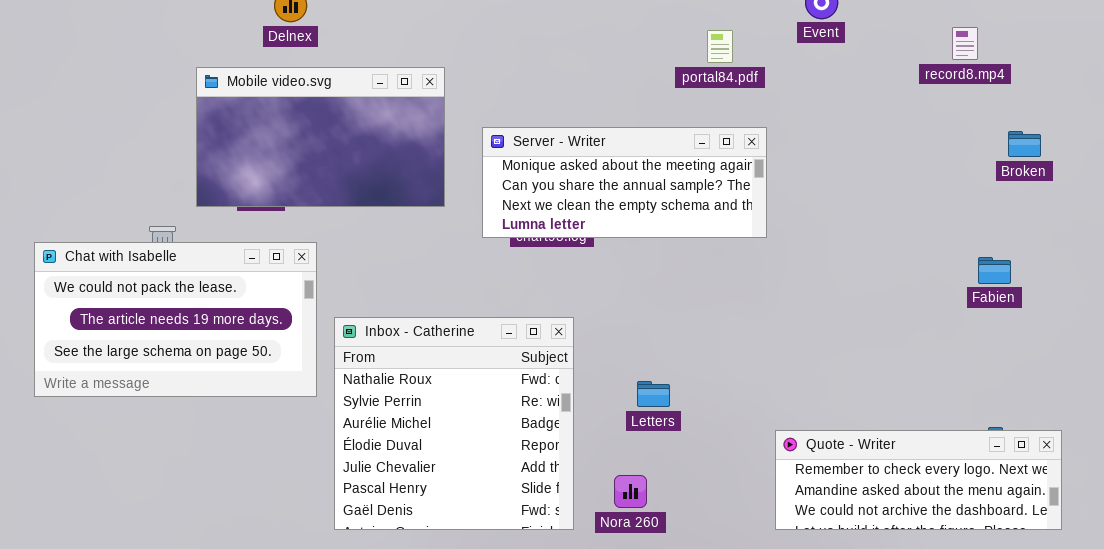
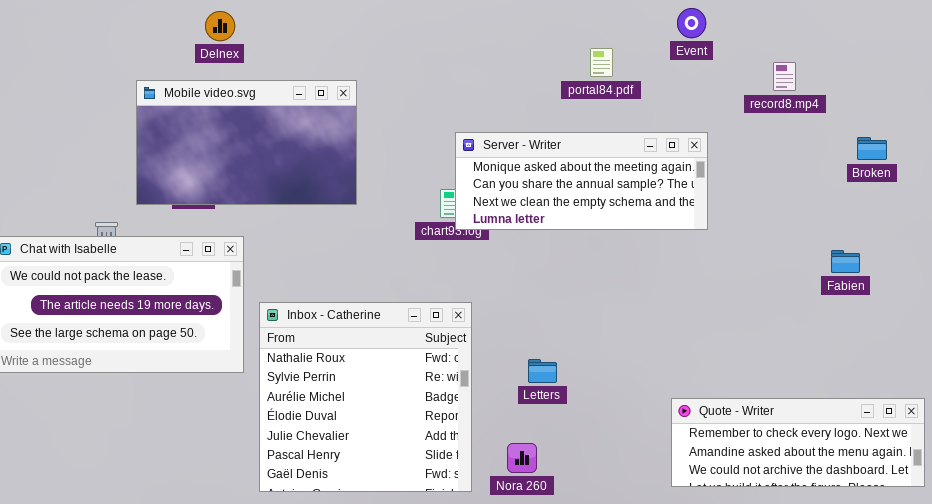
record8.mp4: [952,27,978,60] -> [773,62,796,91], moved
Server - Writer: [482,127,767,238] -> [455,132,708,230], moved
Quote - Writer: [775,430,1062,530] -> [671,398,925,487], moved

